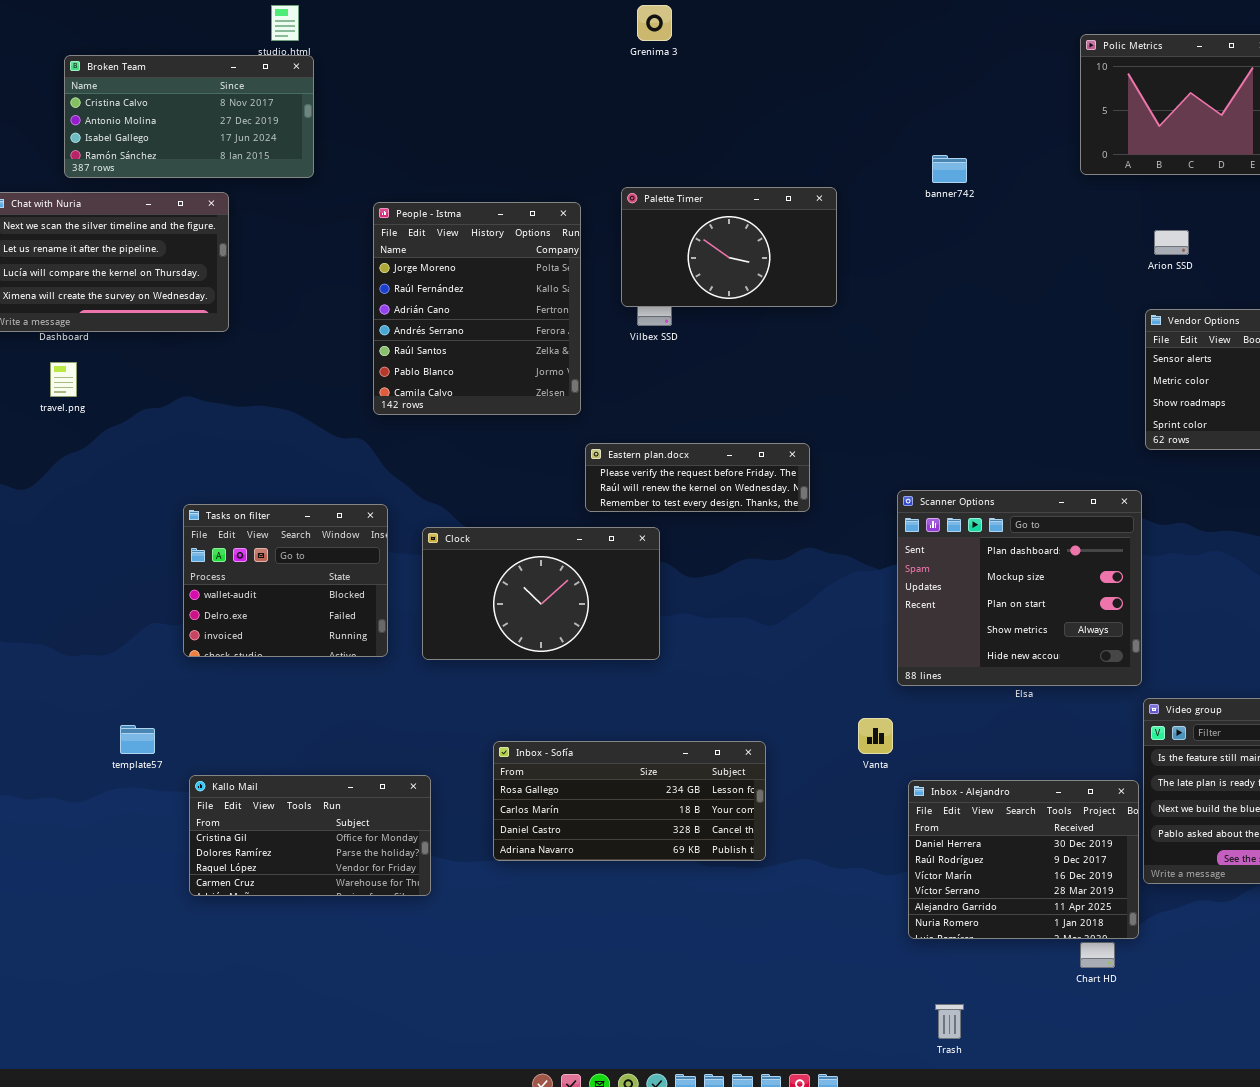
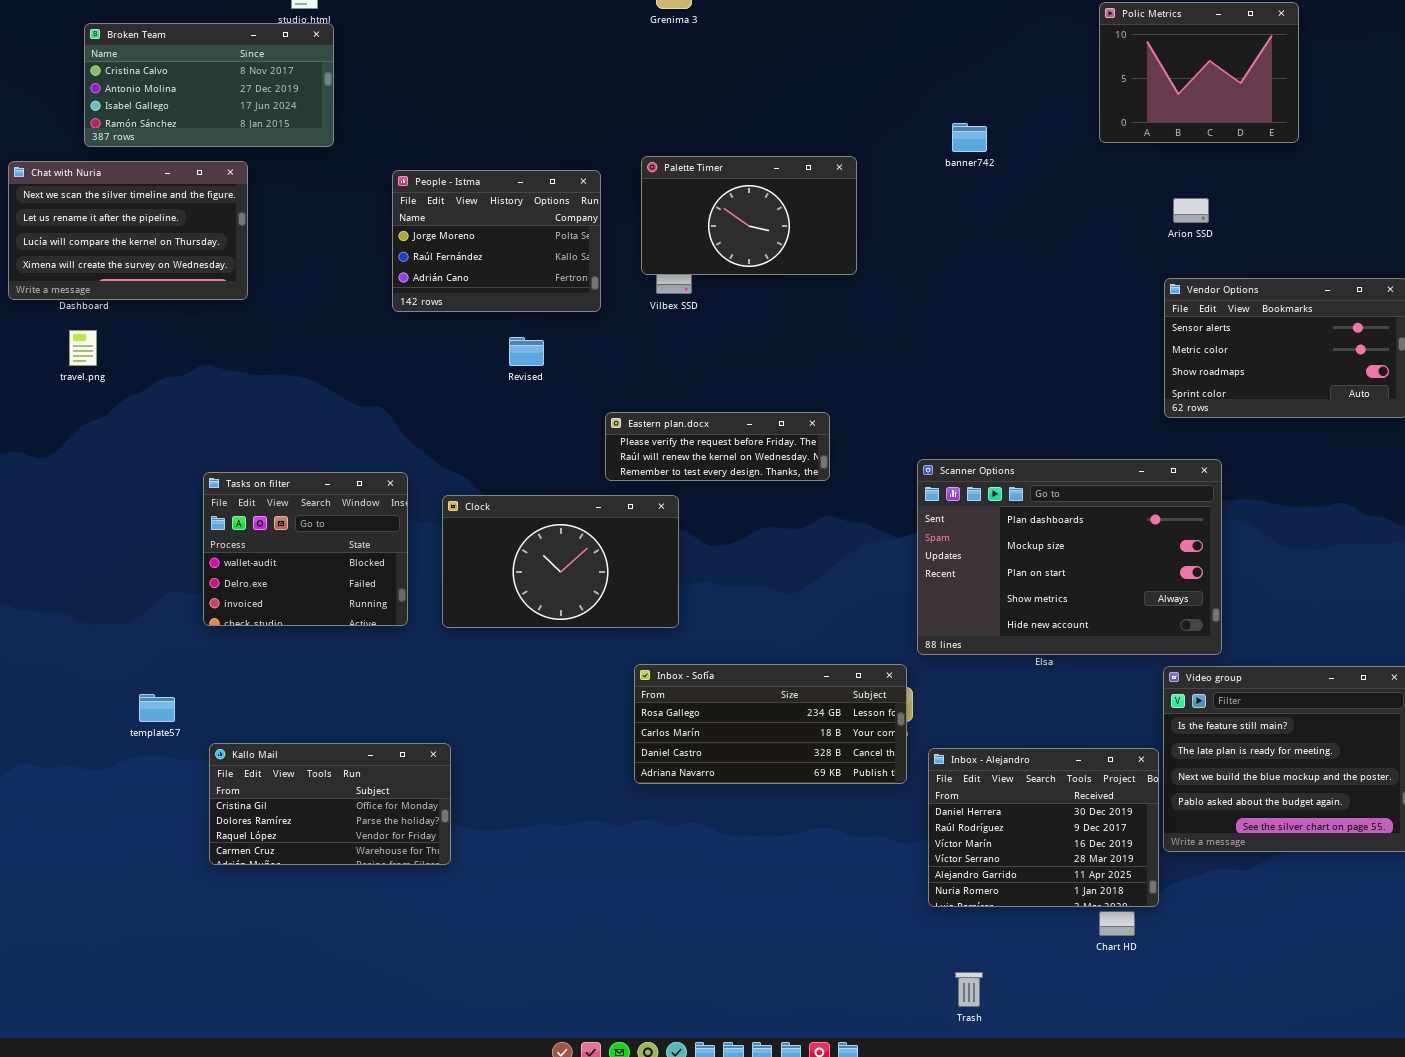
People - Istma: [373,202,581,415] -> [392,170,601,312], resized
Scanner Options: [897,490,1142,686] -> [917,459,1222,655], resized
Inbox - Sofía: [493,741,766,861] -> [634,664,907,784], moved

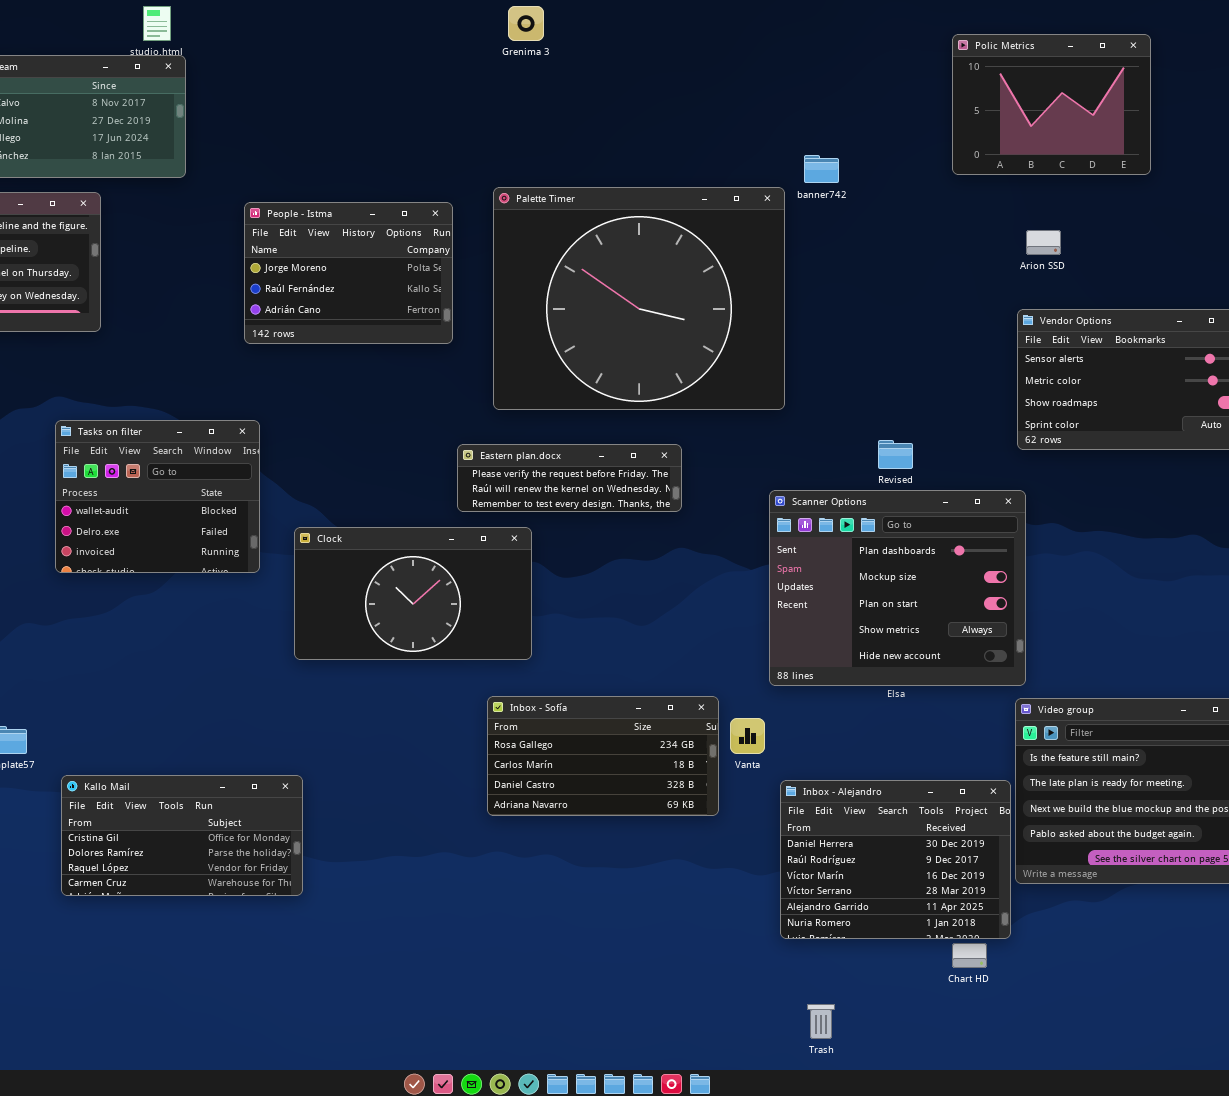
Palette Timer: [641,156,857,275] -> [493,187,785,410], resized
Revised: [509,337,544,366] -> [878,440,913,469], moved
Scanner Options: [917,459,1222,655] -> [769,490,1026,686], resized
Tasks on filter: [203,472,408,626] -> [55,420,260,573], moved
Inbox - Sofía: [634,664,907,784] -> [487,696,719,816], resized

